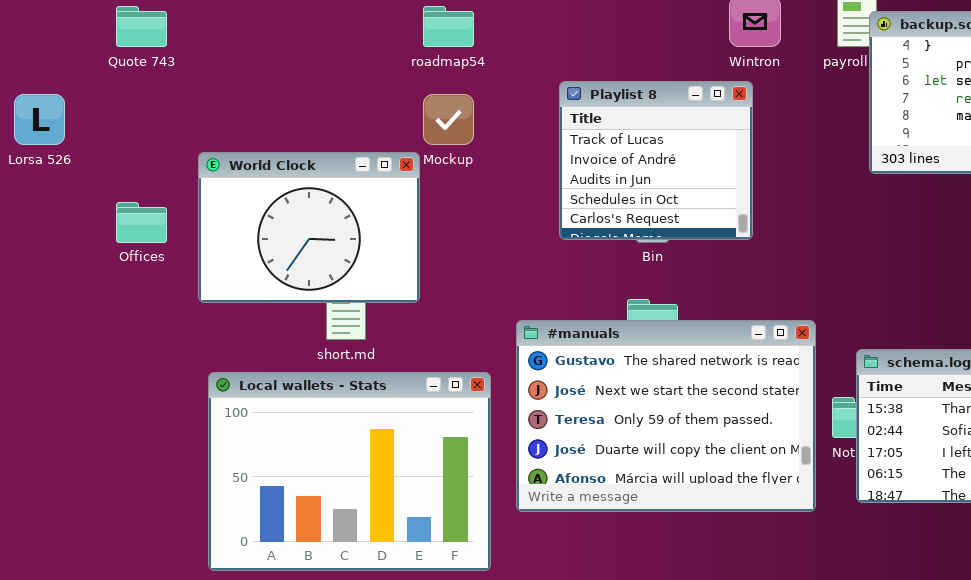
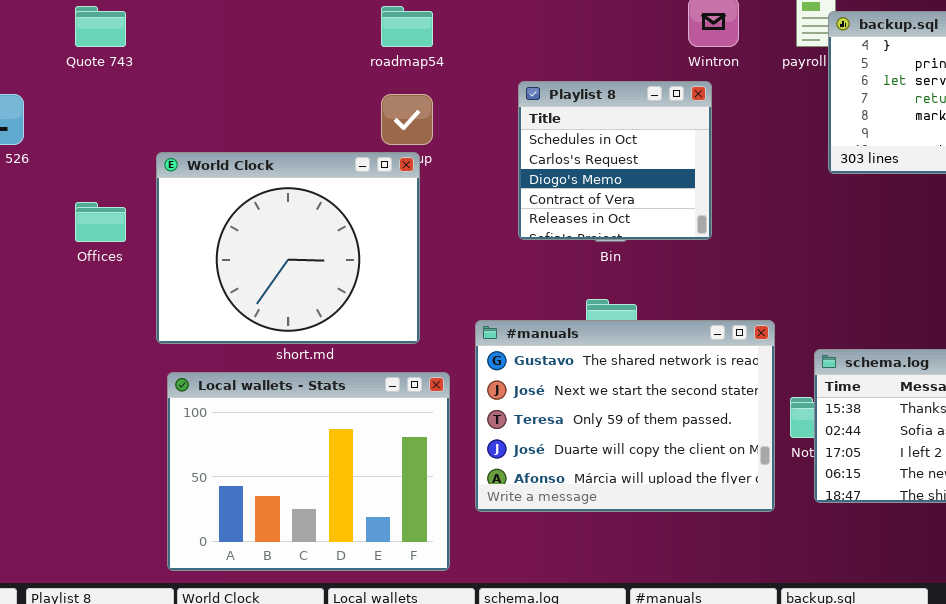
Playlist 8: [559,81,753,240] -> [518,81,712,240], scrolled down 3 rows
World Clock: [198,152,420,303] -> [156,152,420,344], resized

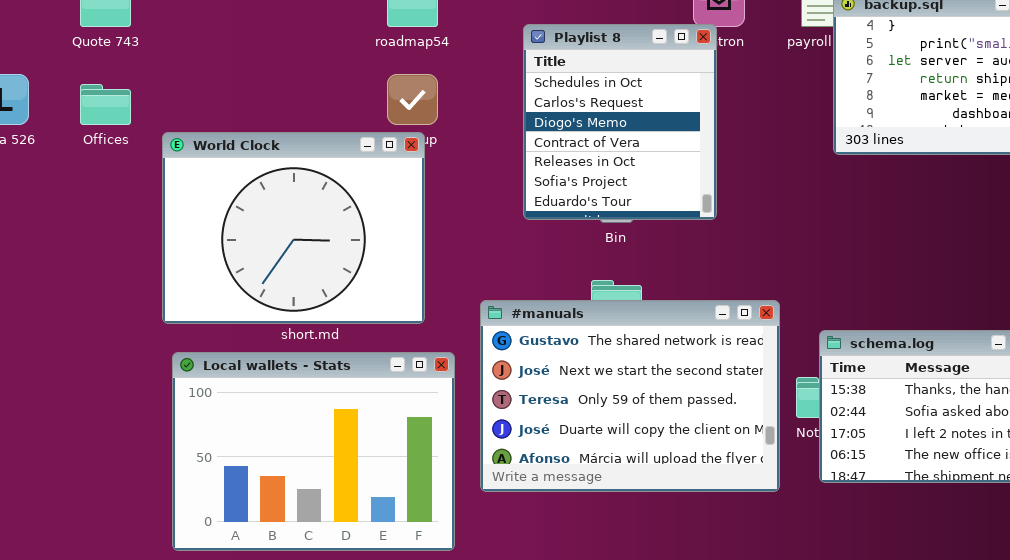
Playlist 8: [518,81,712,240] -> [523,24,717,220], resized
Offices: [75,202,126,242] -> [80,84,131,125], moved

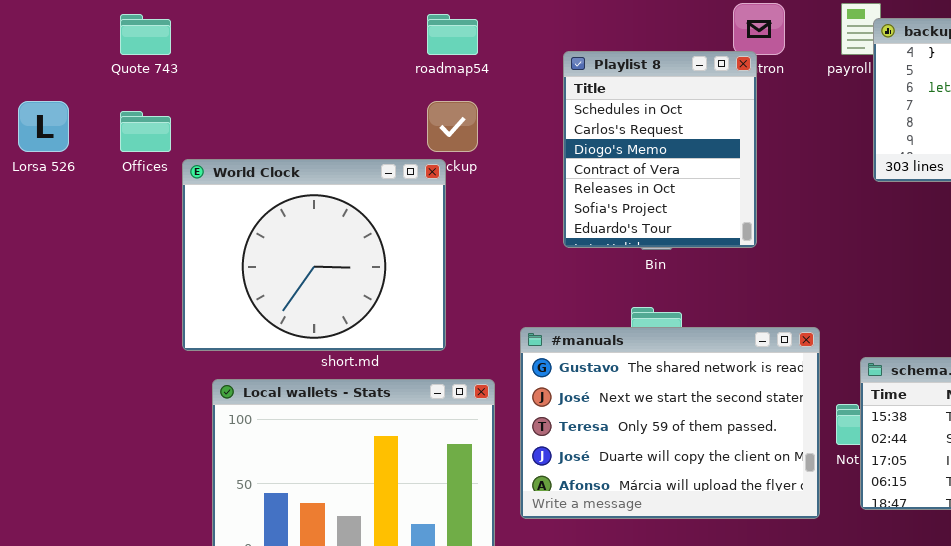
World Clock: [162,132,425,324] -> [182,159,446,351], moved

